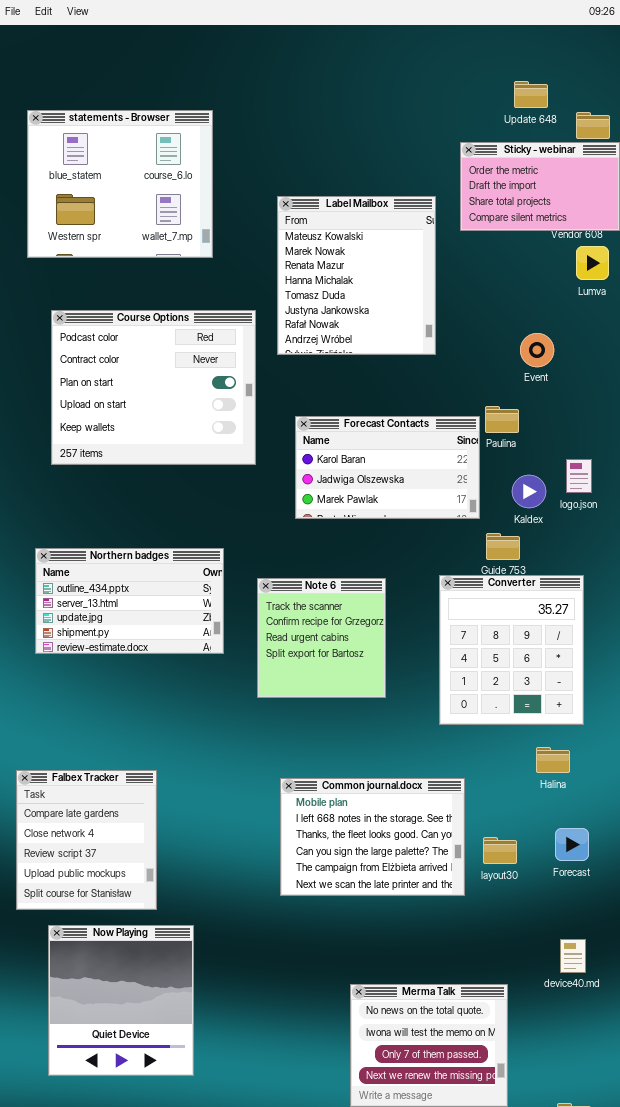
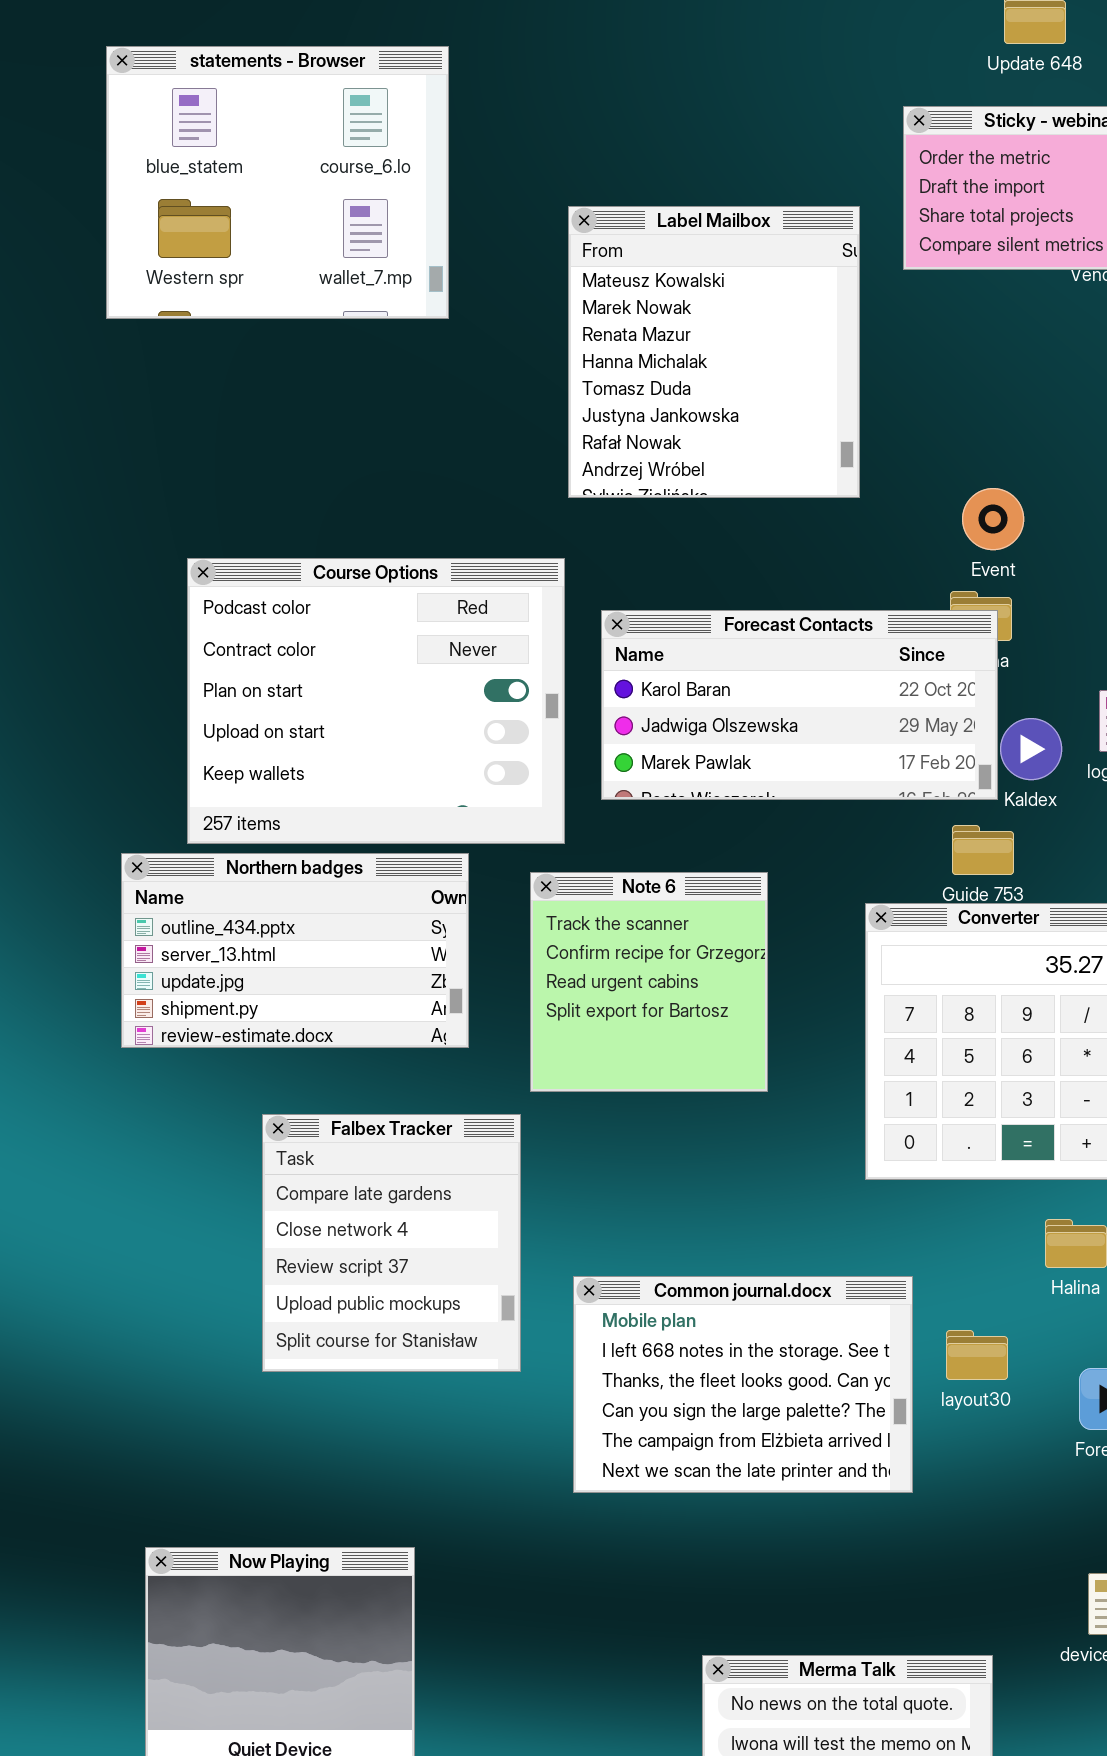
Course Options: [51,310,256,465] -> [187,558,565,844], moved
Event: [520,333,554,367] -> [962,488,1024,550], moved
Forecast Contacts: [295,416,480,519] -> [601,610,998,800], resized
Note 6: [257,578,386,698] -> [530,872,768,1092], moved
Falbex Tracker: [16,770,157,910] -> [262,1114,521,1372], moved
layout30: [483,837,517,864] -> [946,1330,1008,1380], moved

